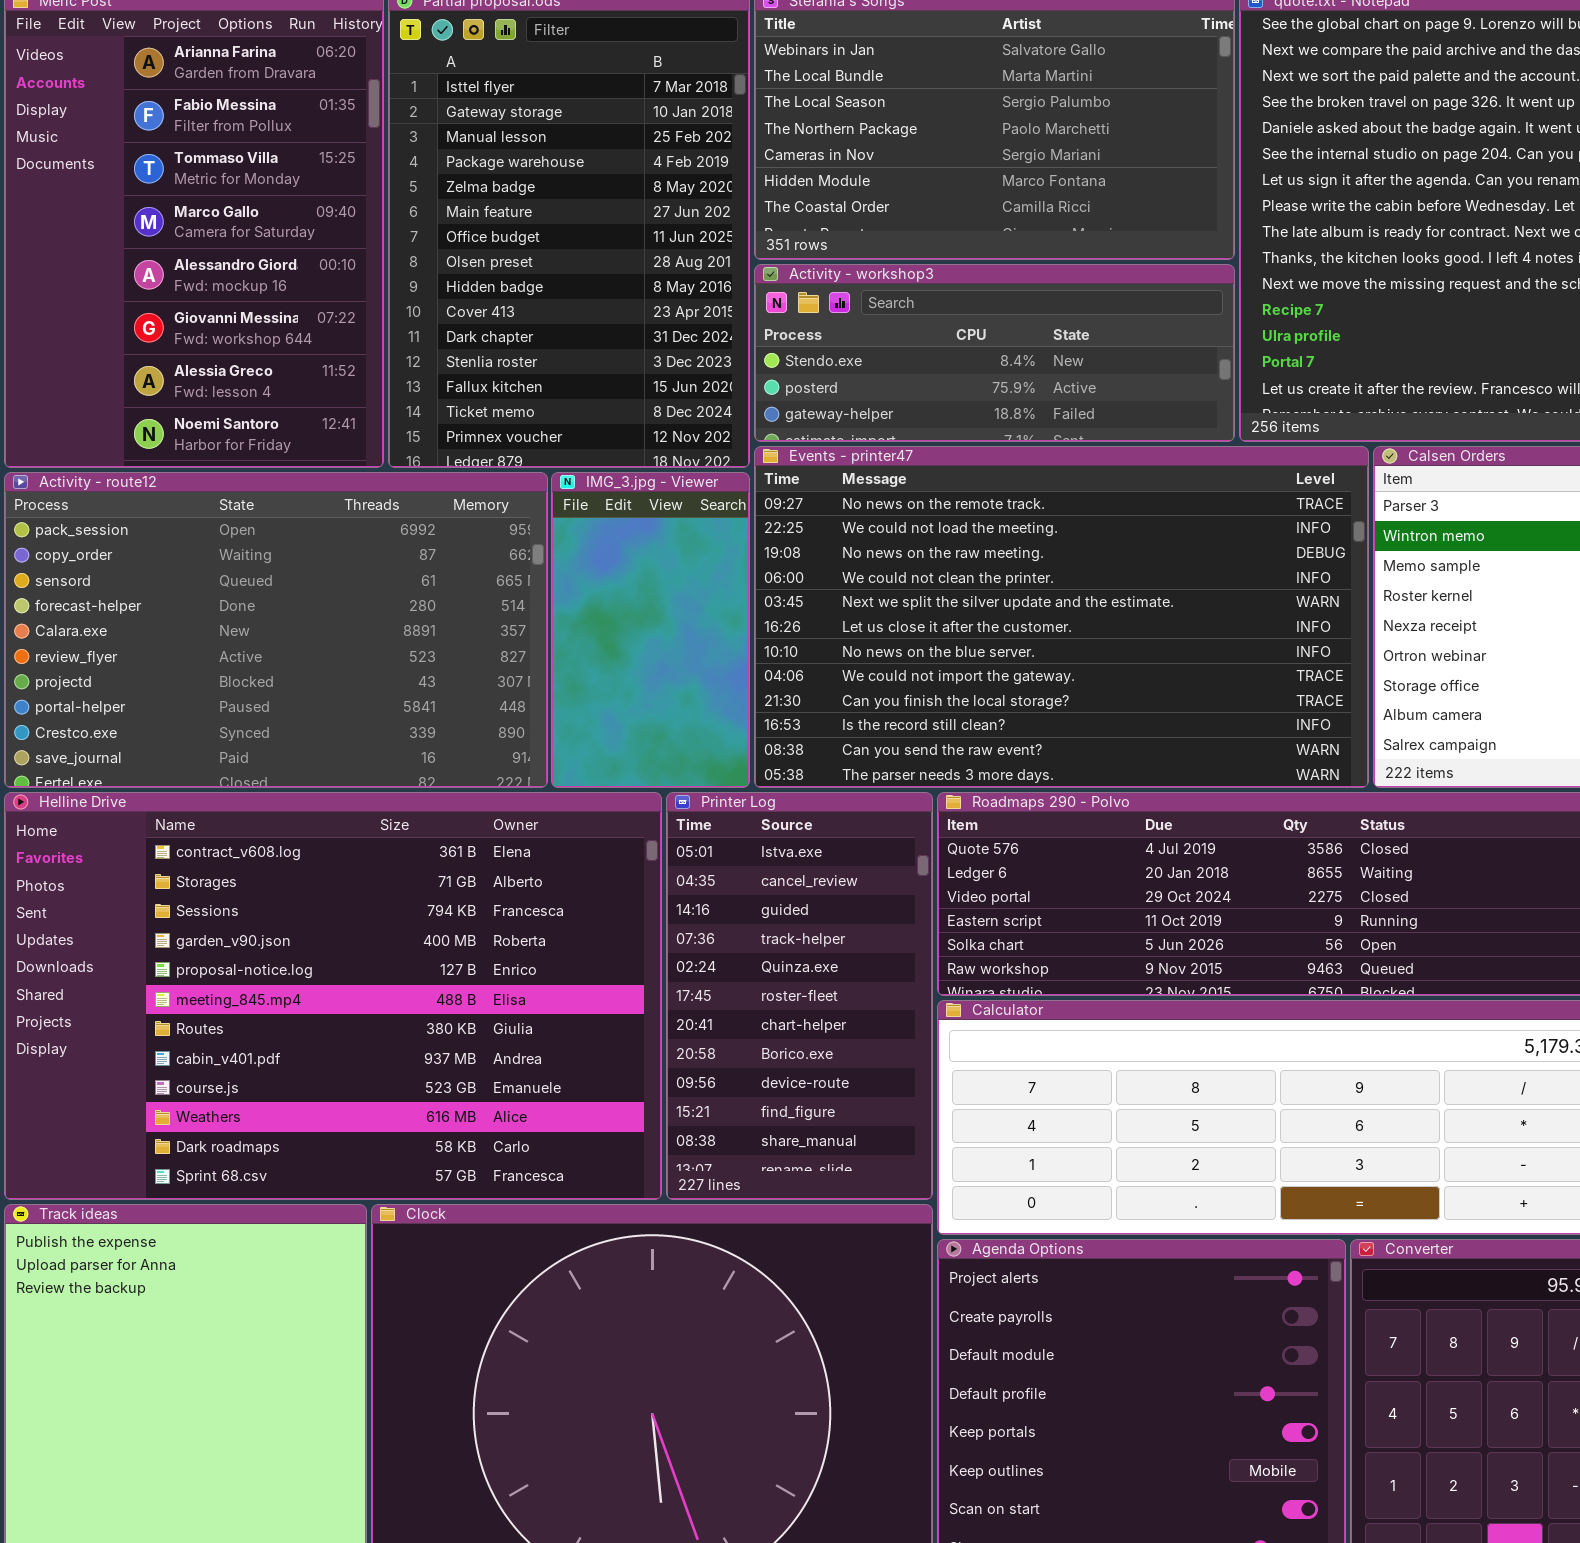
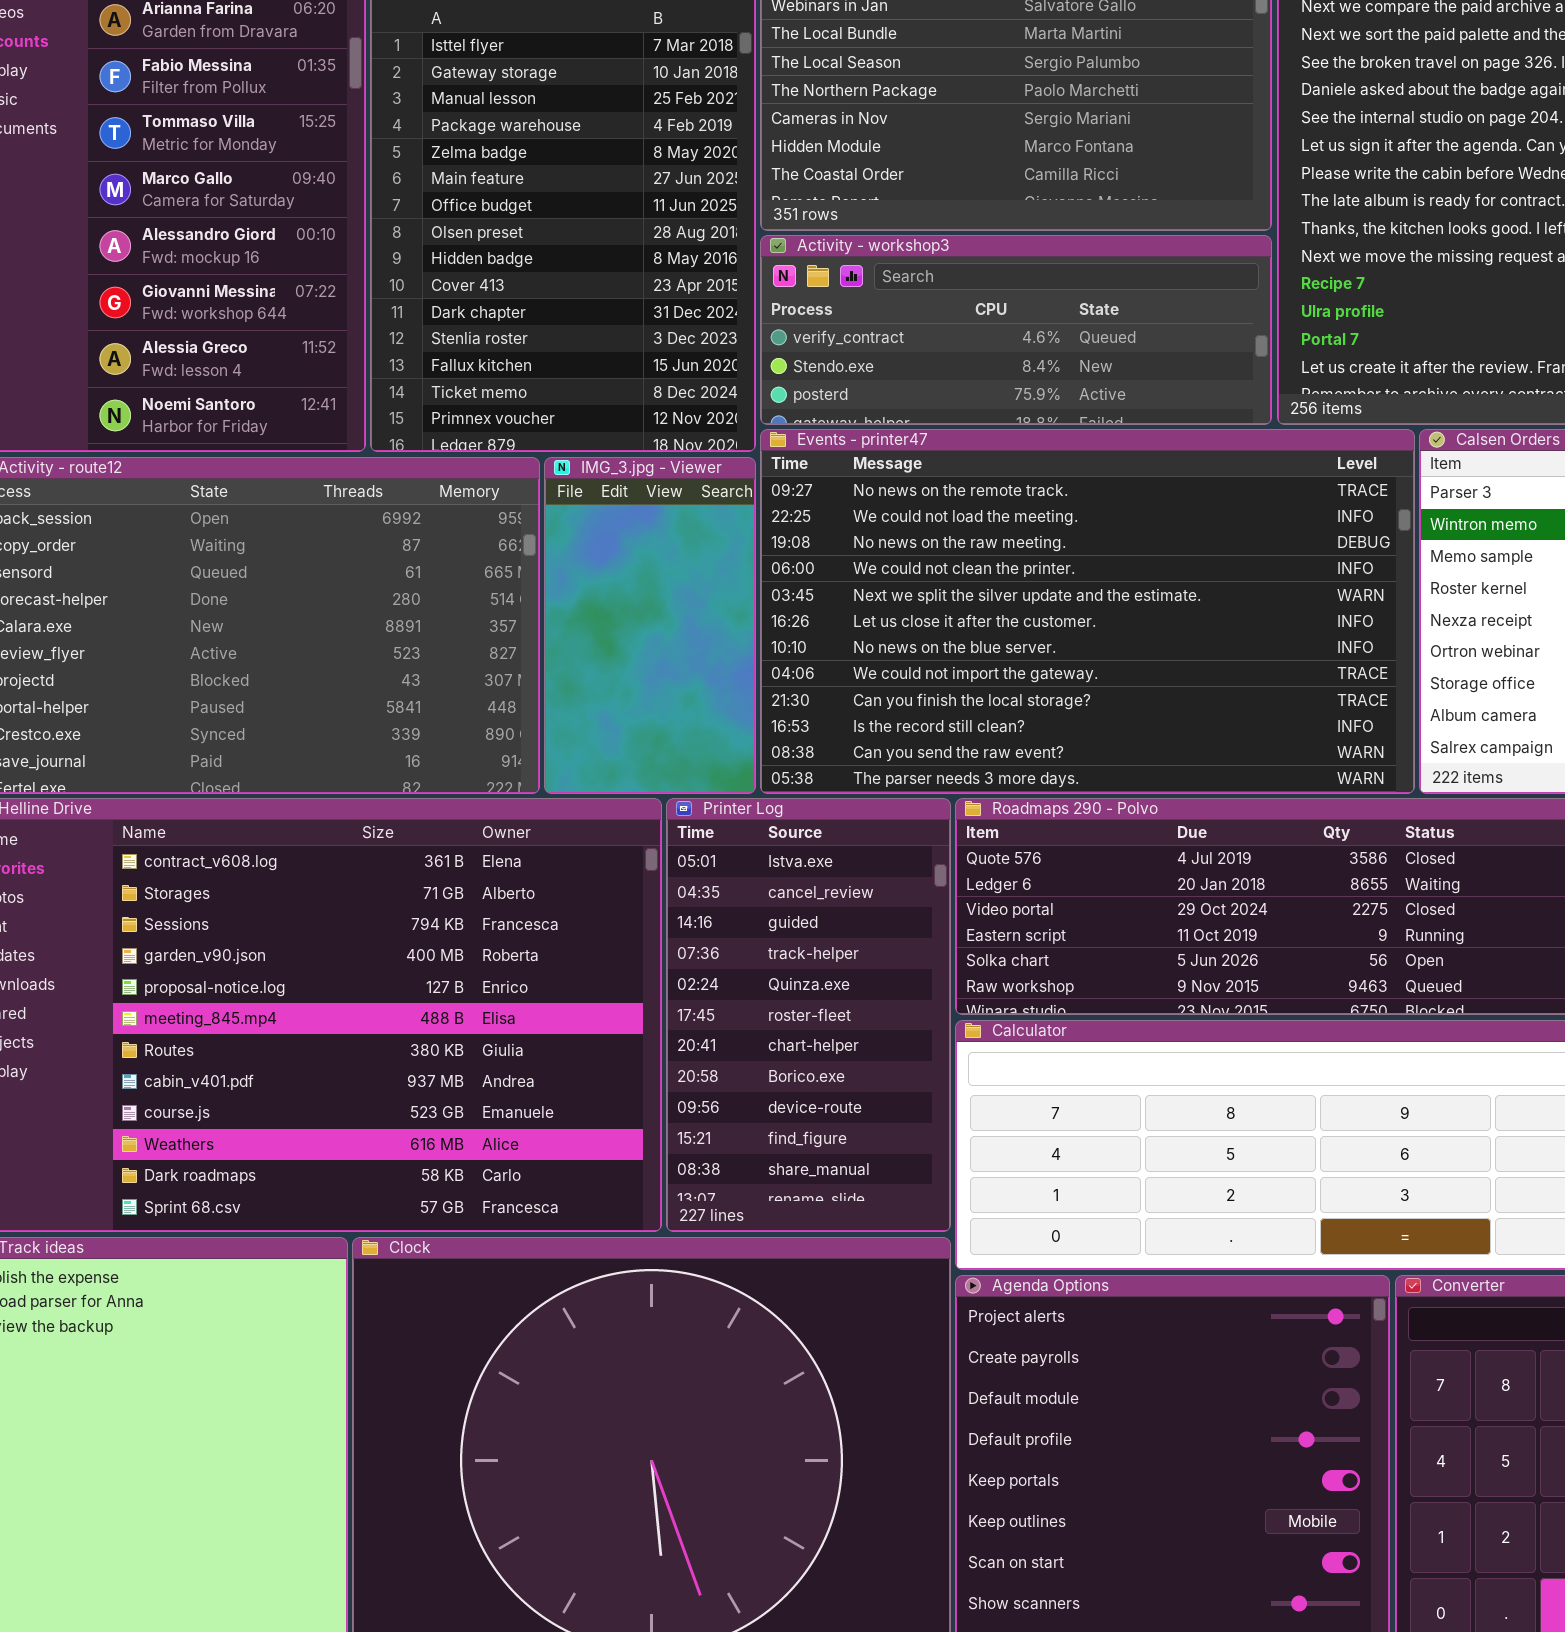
Activity - workshop3: [754,264,1235,442] -> [760,235,1272,425], scrolled up 1 row

